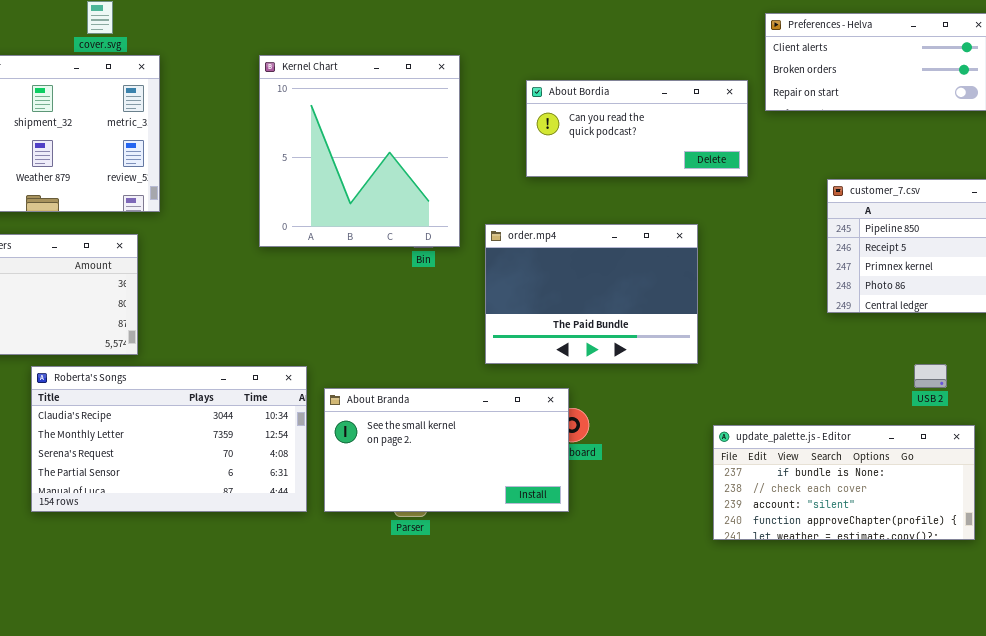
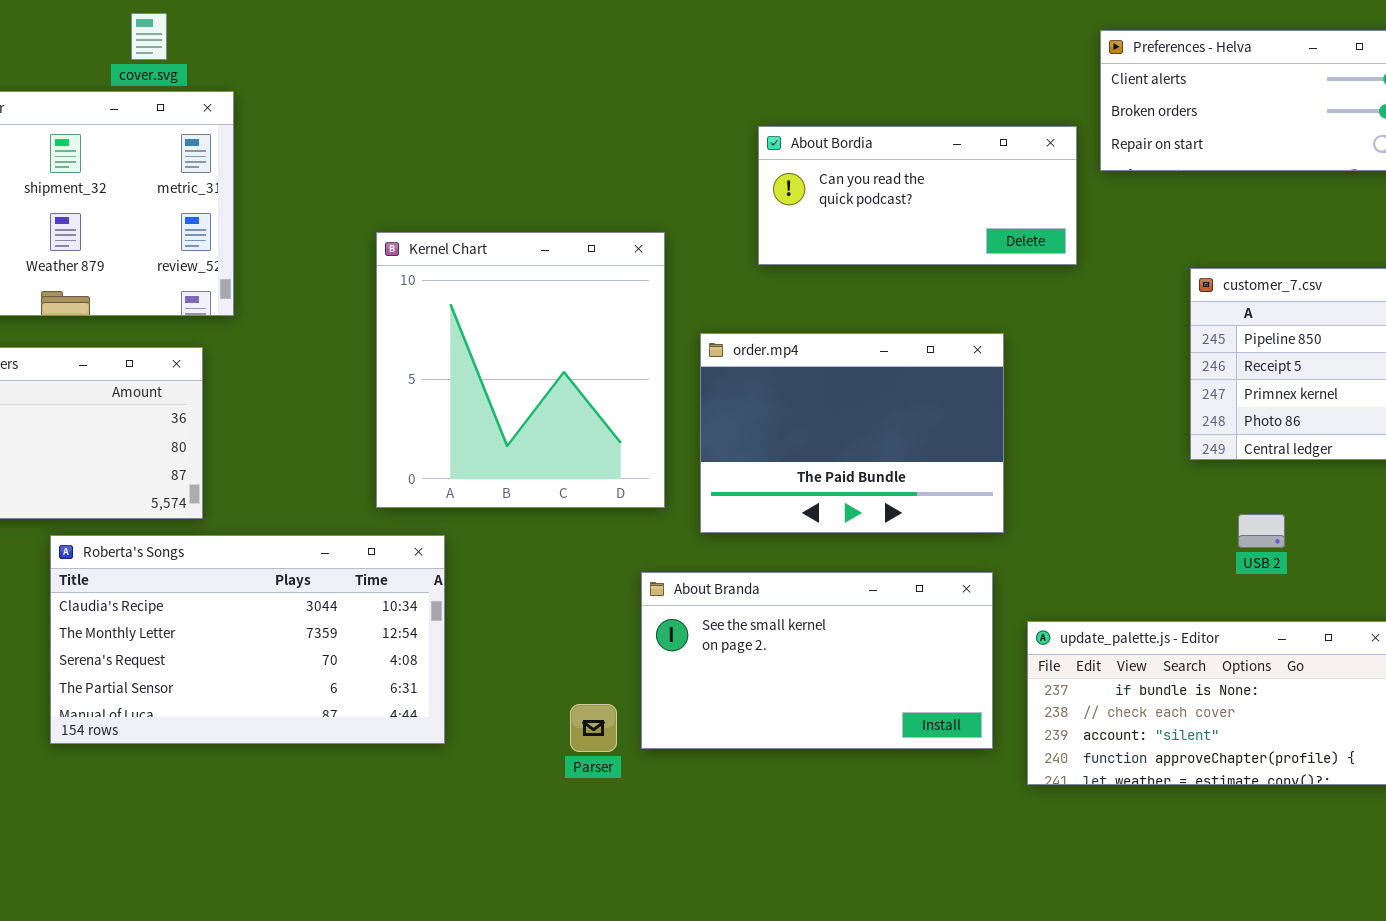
Kernel Chart: [259,55,460,247] -> [376,232,665,508], moved
USB 2: [914,364,947,388] -> [1238,514,1285,548], moved
About Branda: [324,388,569,512] -> [641,572,993,749], moved

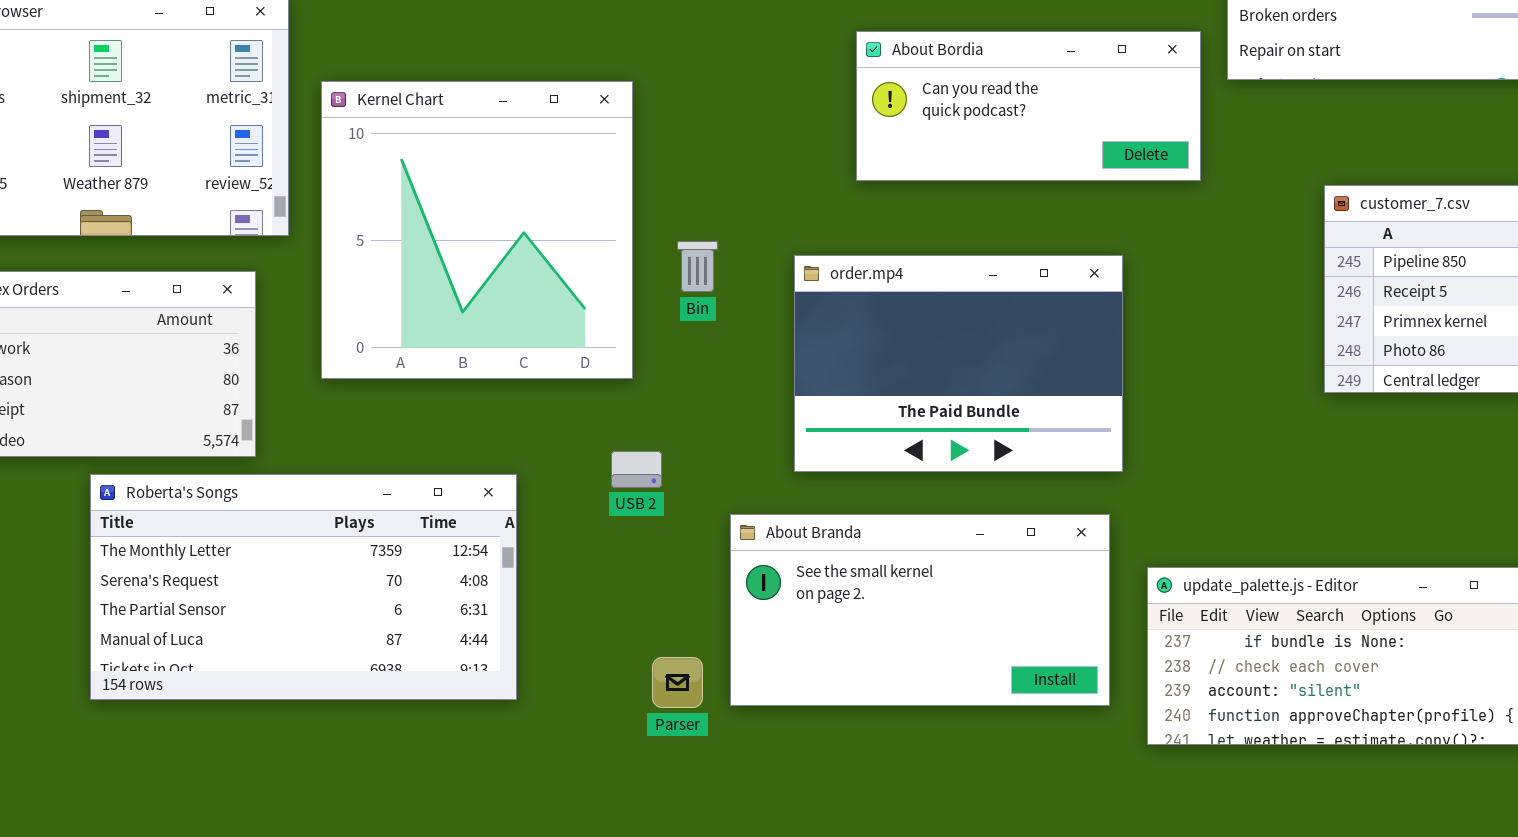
Kernel Chart: [376,232,665,508] -> [321,81,633,379], moved
USB 2: [1238,514,1285,548] -> [611,451,662,488], moved
Roberta's Songs: [50,535,445,744] -> [90,474,517,700], scrolled down 1 row

